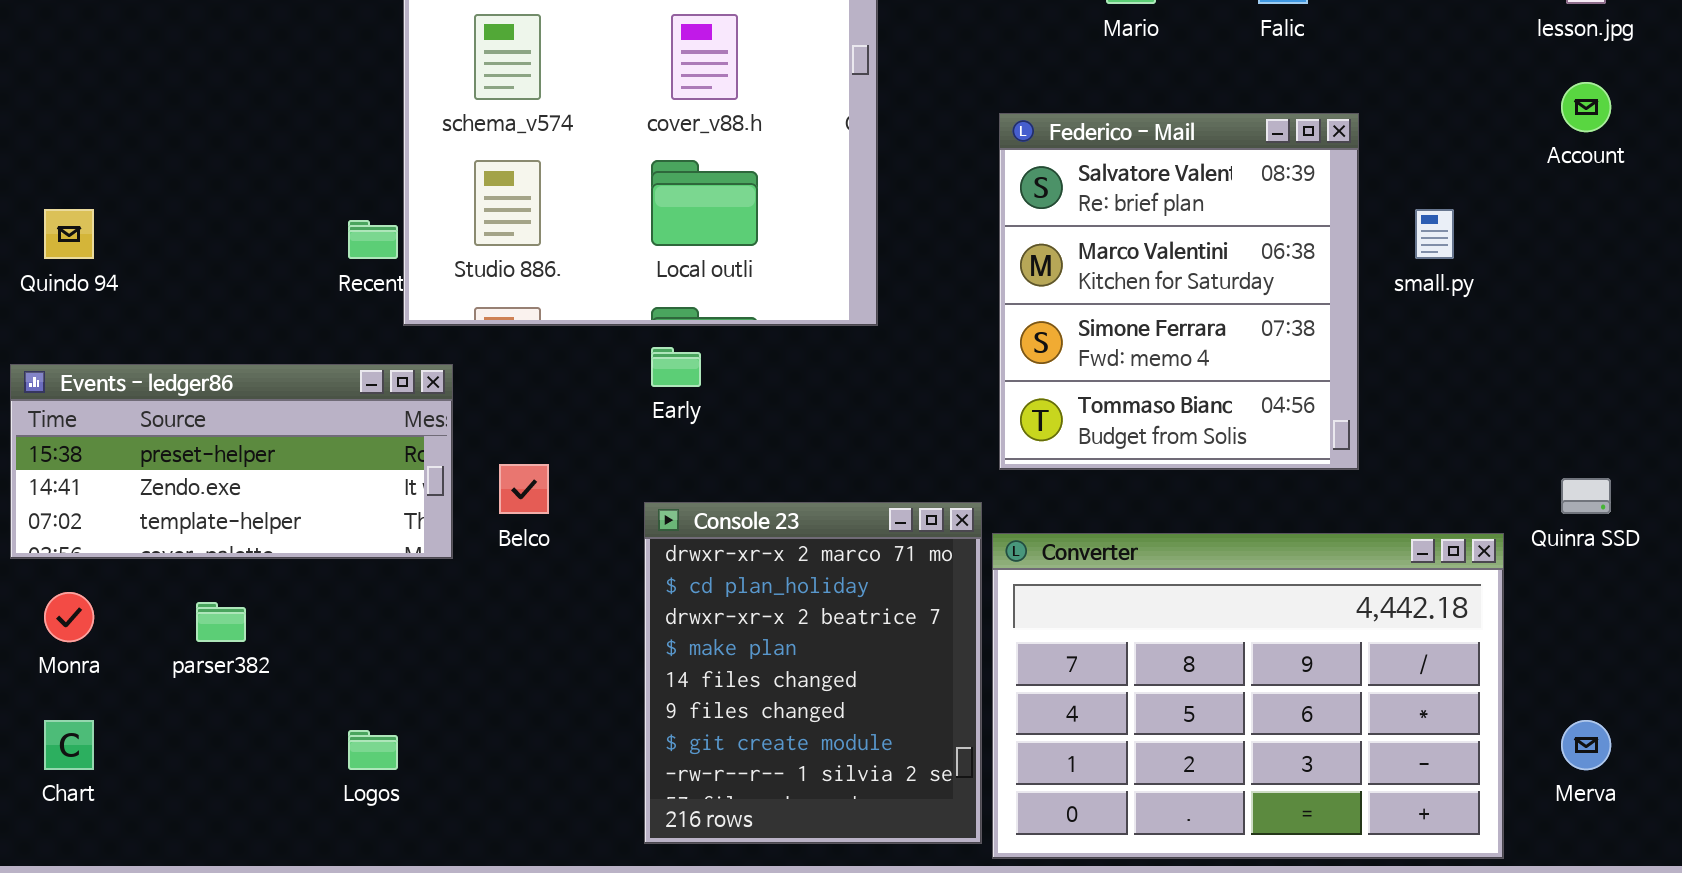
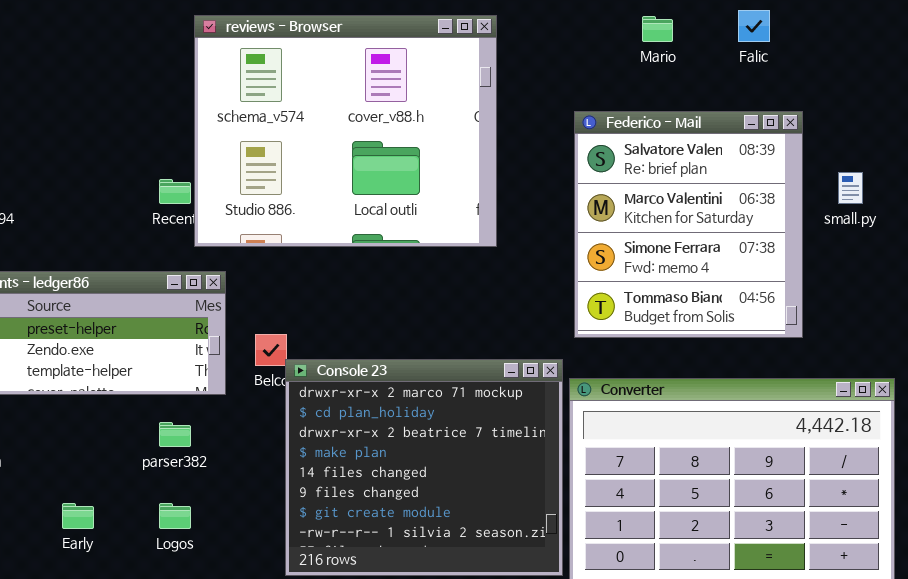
Early: [651,347,701,387] -> [62,503,94,529], moved
Console 23: [644,502,982,844] -> [285,359,563,576], resized
parser382: [196,602,246,642] -> [159,422,191,447], moved

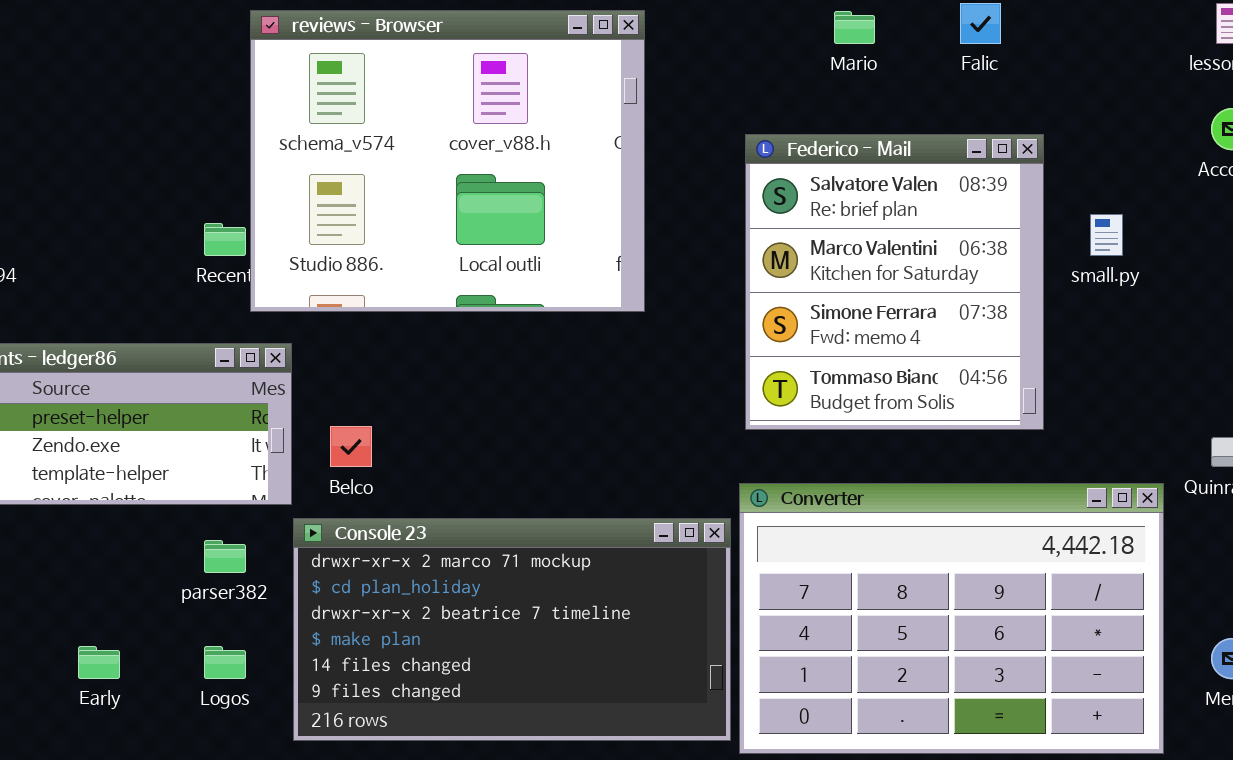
Console 23: [285,359,563,576] -> [293,518,731,741], resized

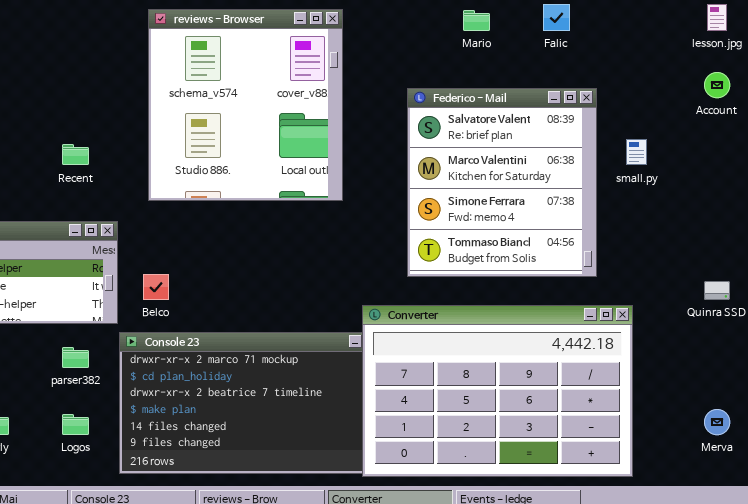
reviews - Browser: [250,10,645,312] -> [148,9,343,201], resized
Converter: [739,483,1164,754] -> [362,305,633,477], moved

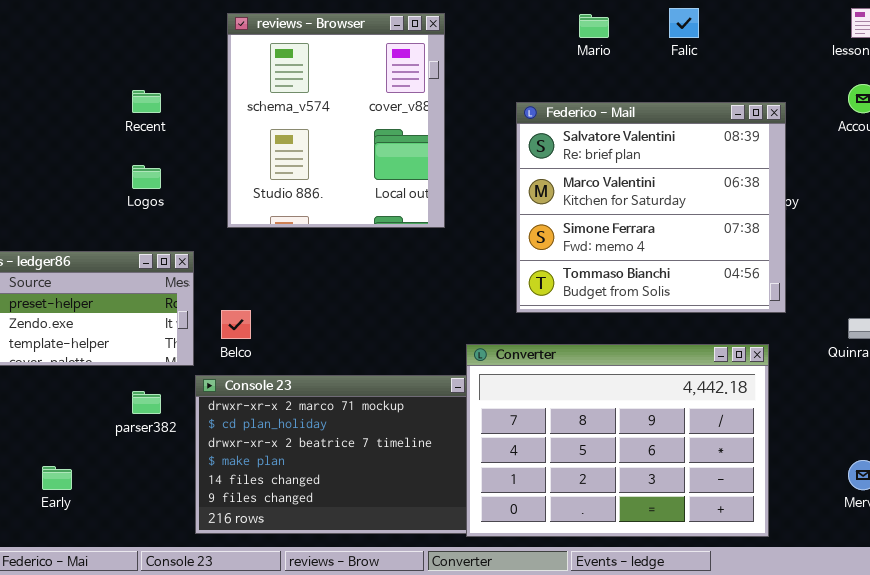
Federico - Mail: [407,88,597,277] -> [516,102,786,313], resized
Recent: [62,144,89,165] -> [132,90,161,113], moved
Logos: [62,414,89,435] -> [132,165,161,189], moved

